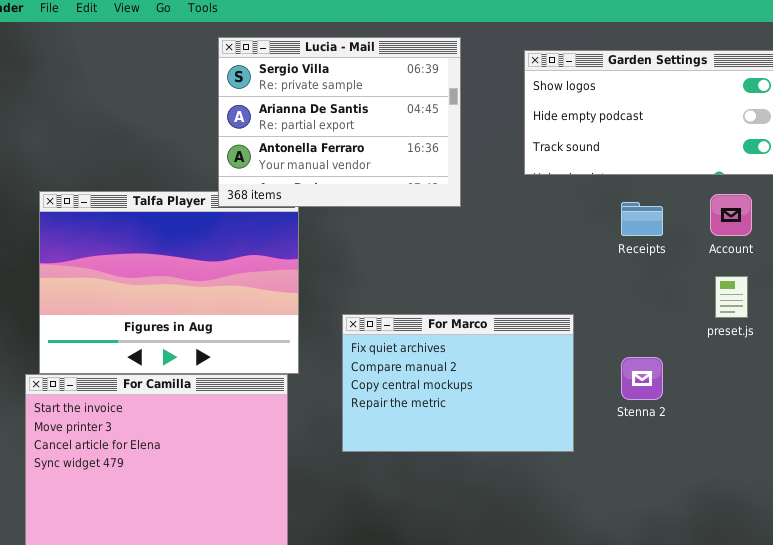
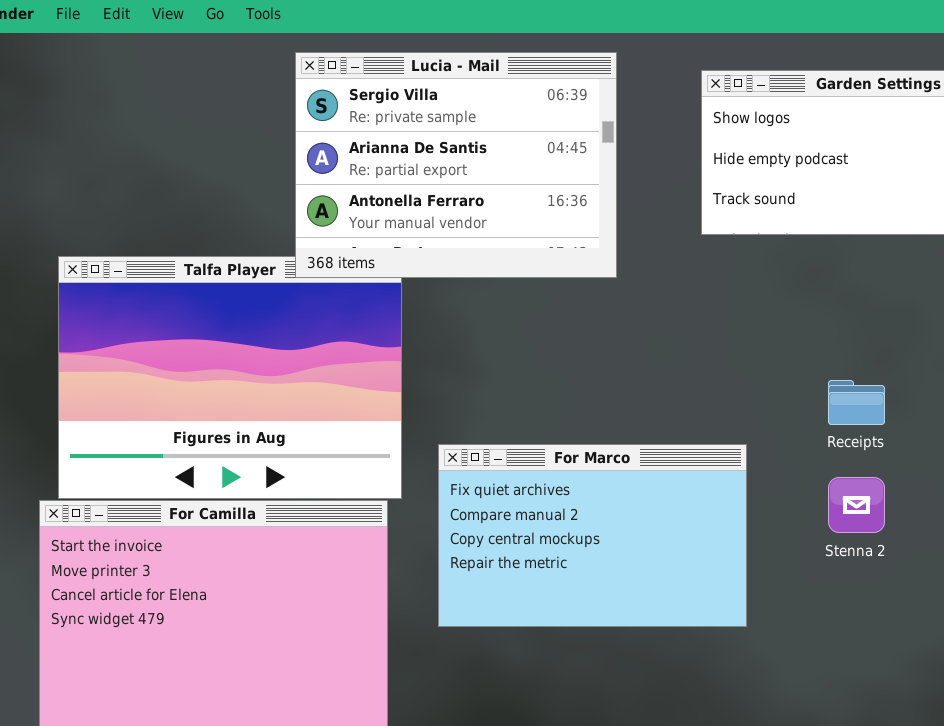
Receipts: [621,202,663,236] -> [828,380,885,425], moved
For Marco: [342,314,574,452] -> [438,444,747,627], moved

